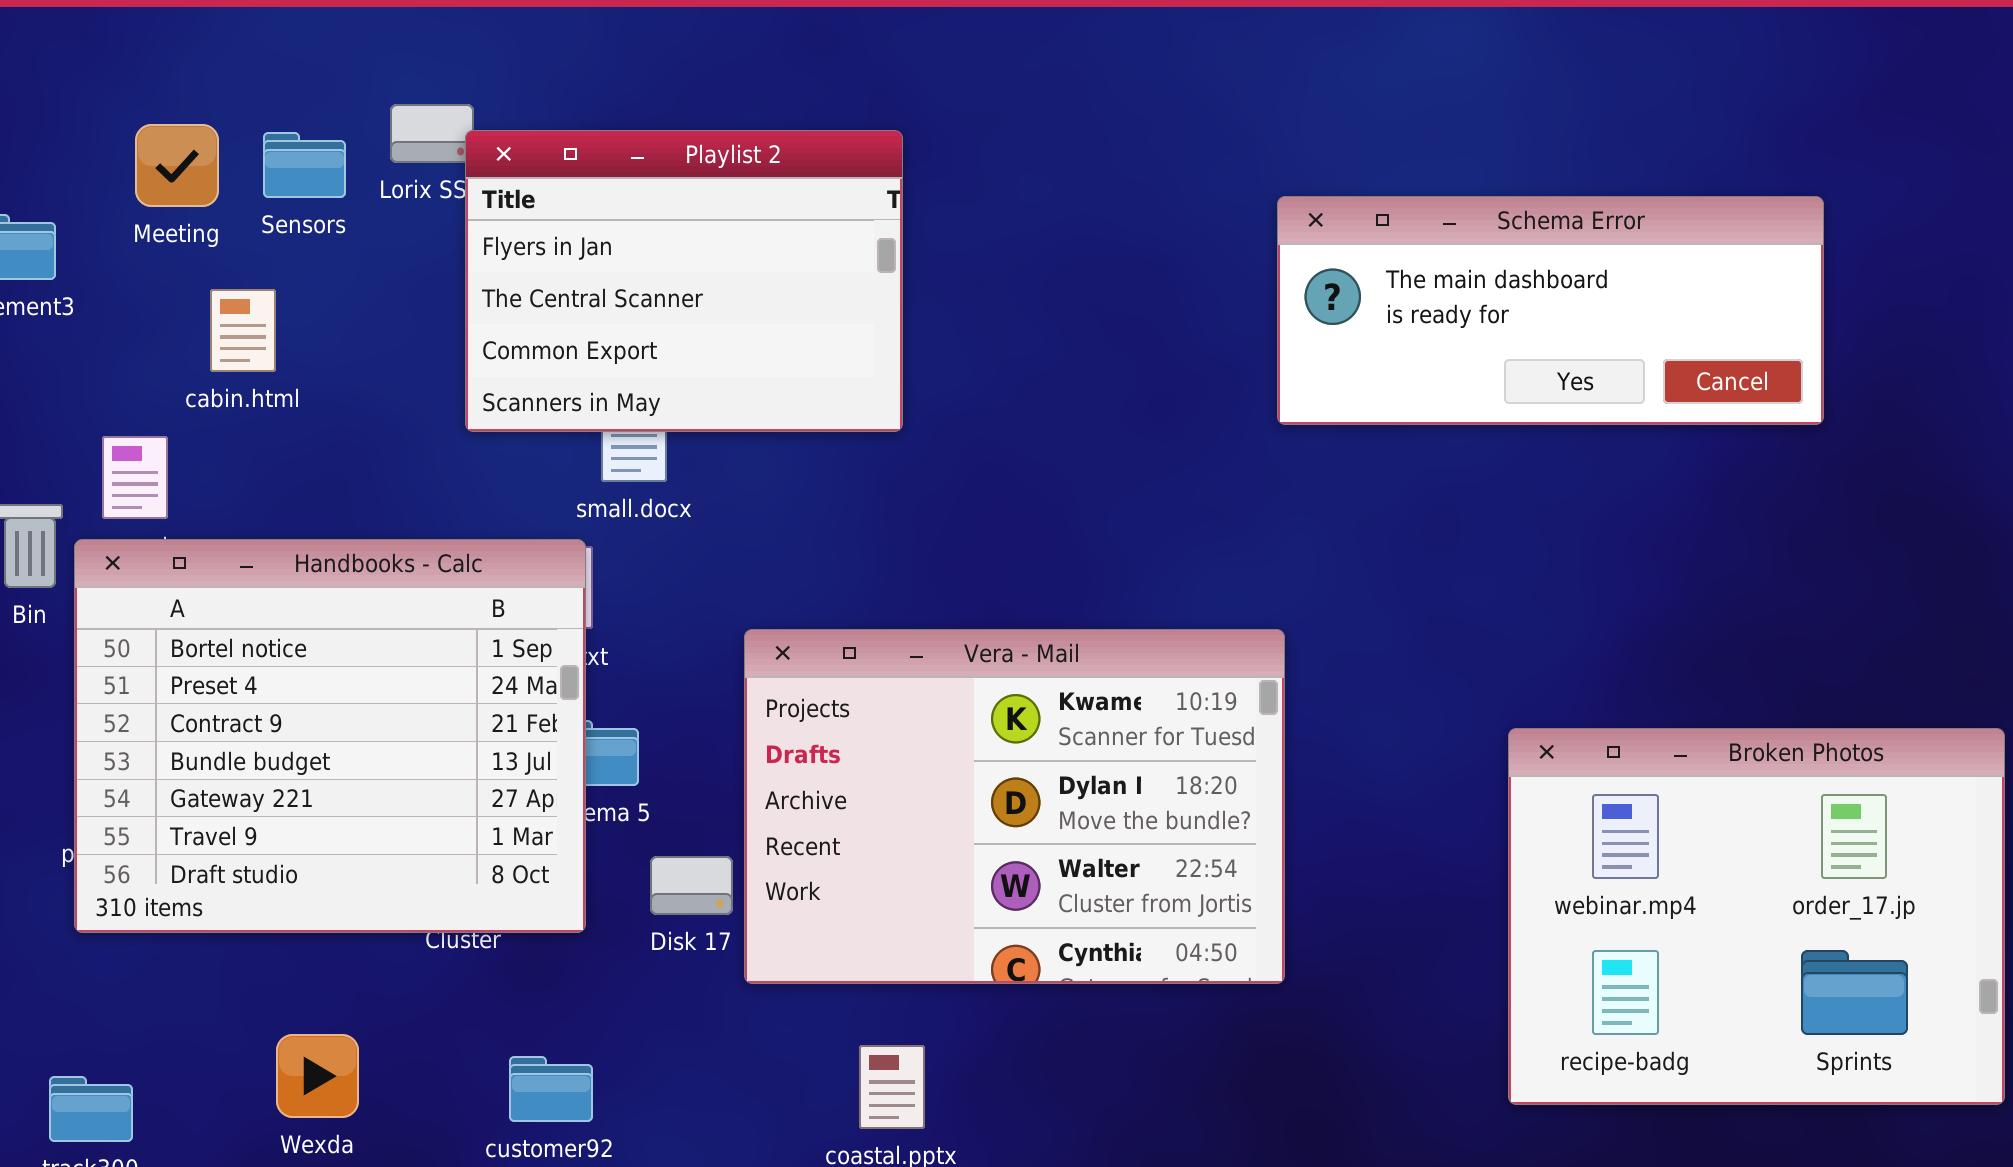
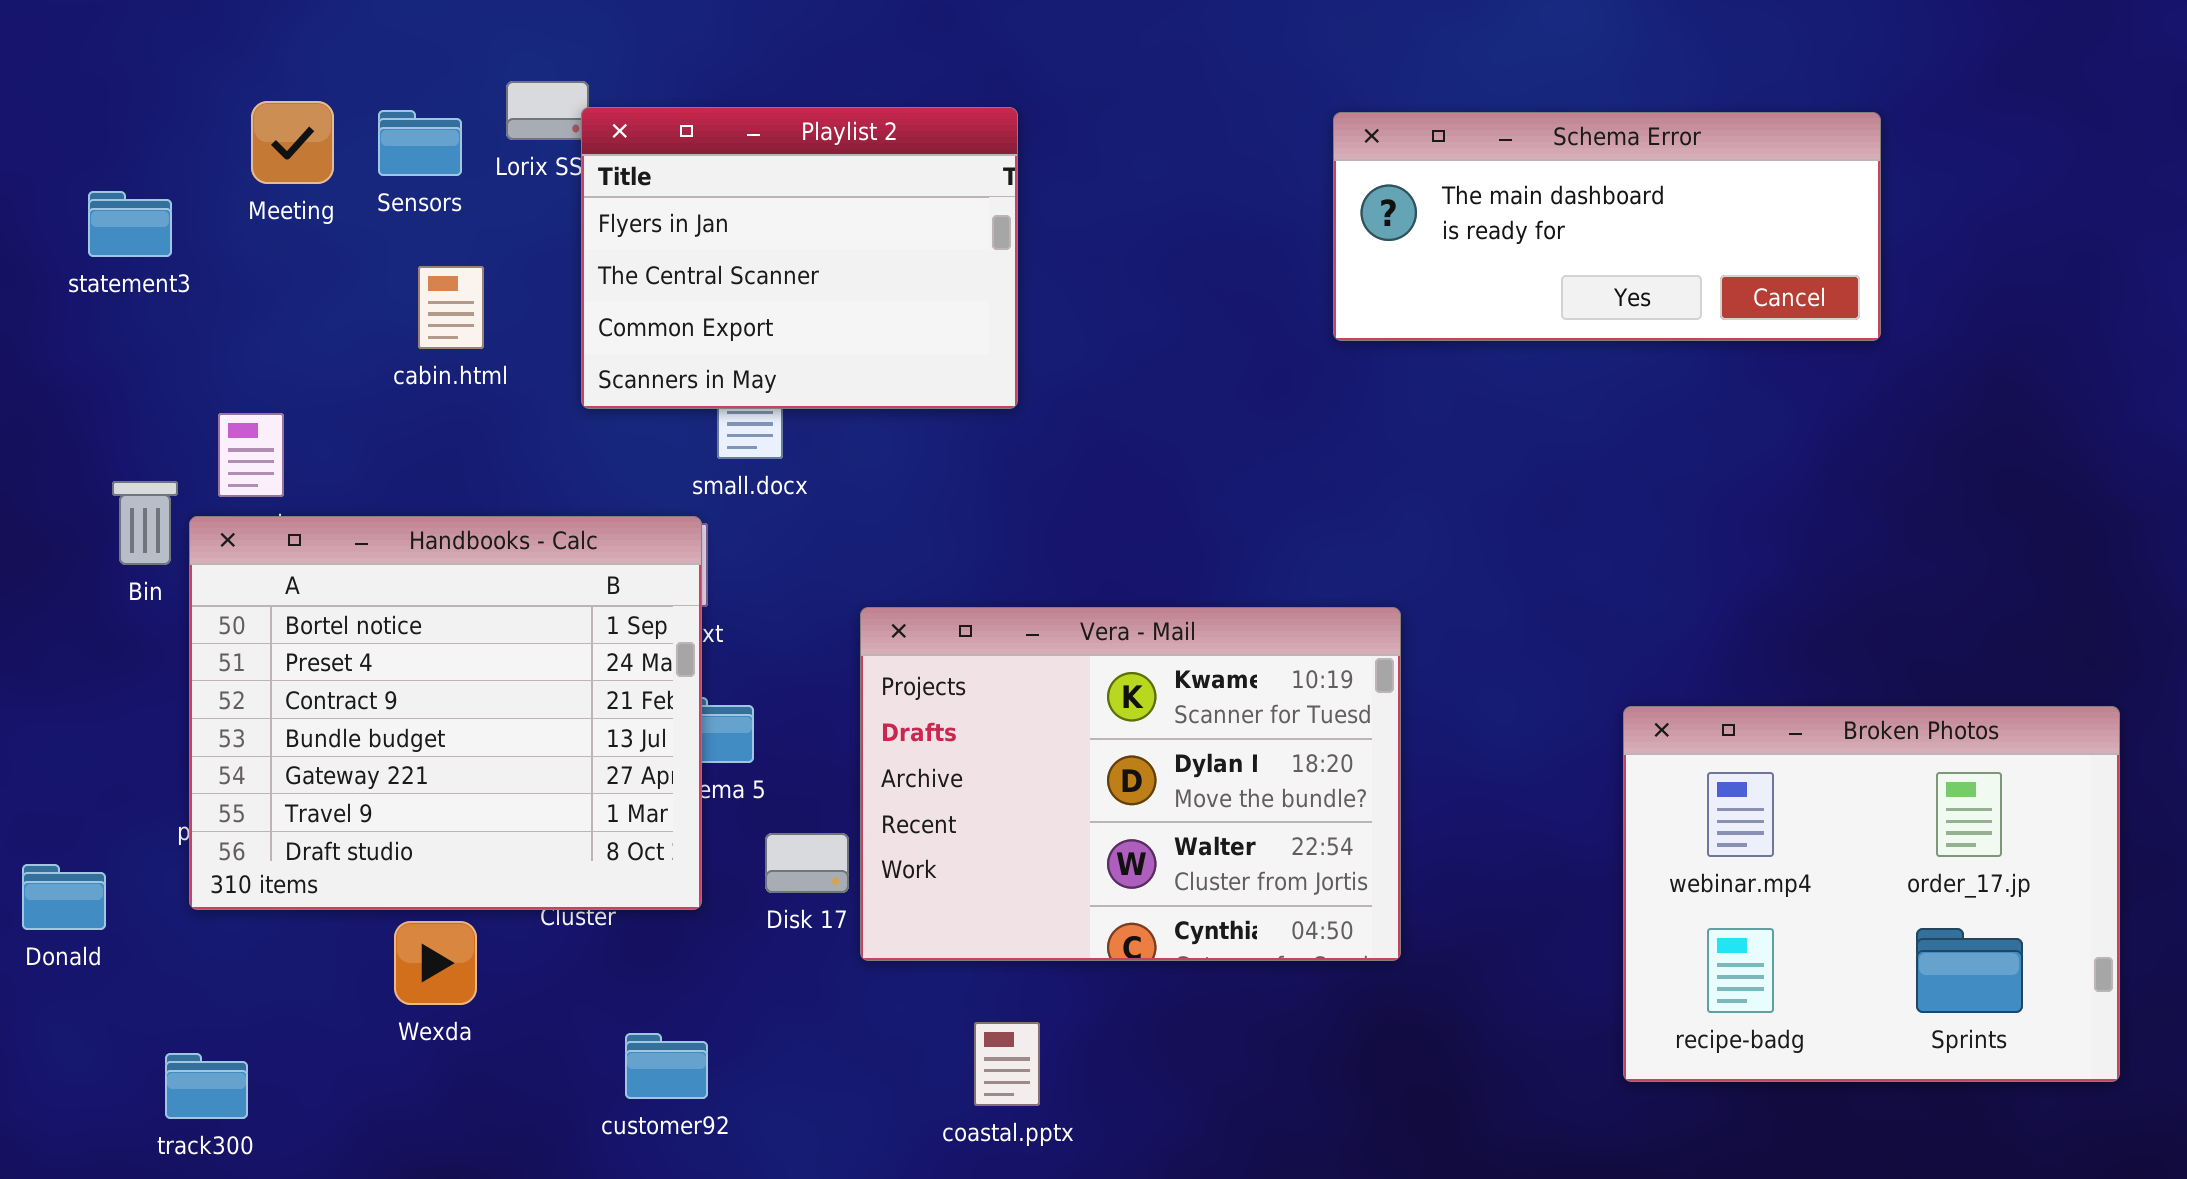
Schema Error: [1277,196,1824,425] -> [1333,112,1881,341], moved
cabin.html: [210,289,276,372] -> [418,266,484,349], moved
Wexda: [276,1034,359,1118] -> [394,921,477,1005], moved

